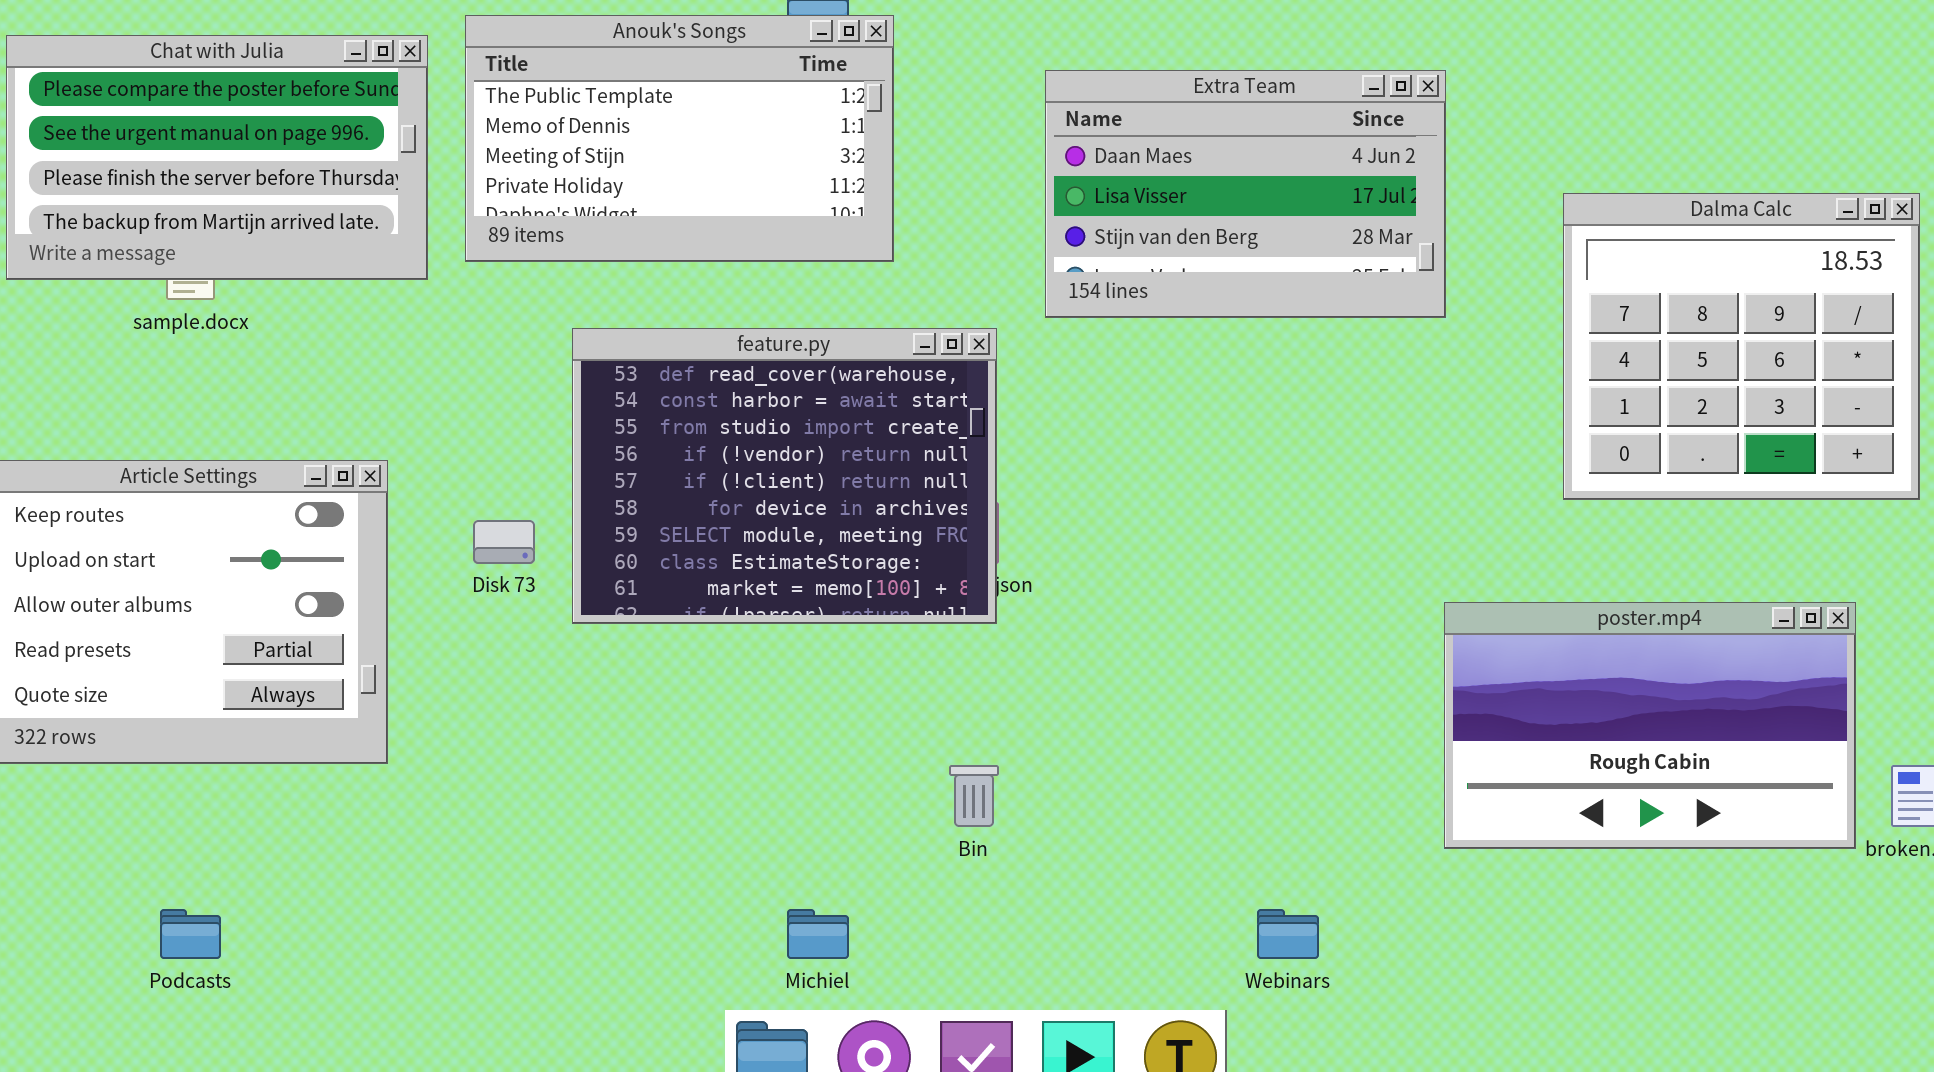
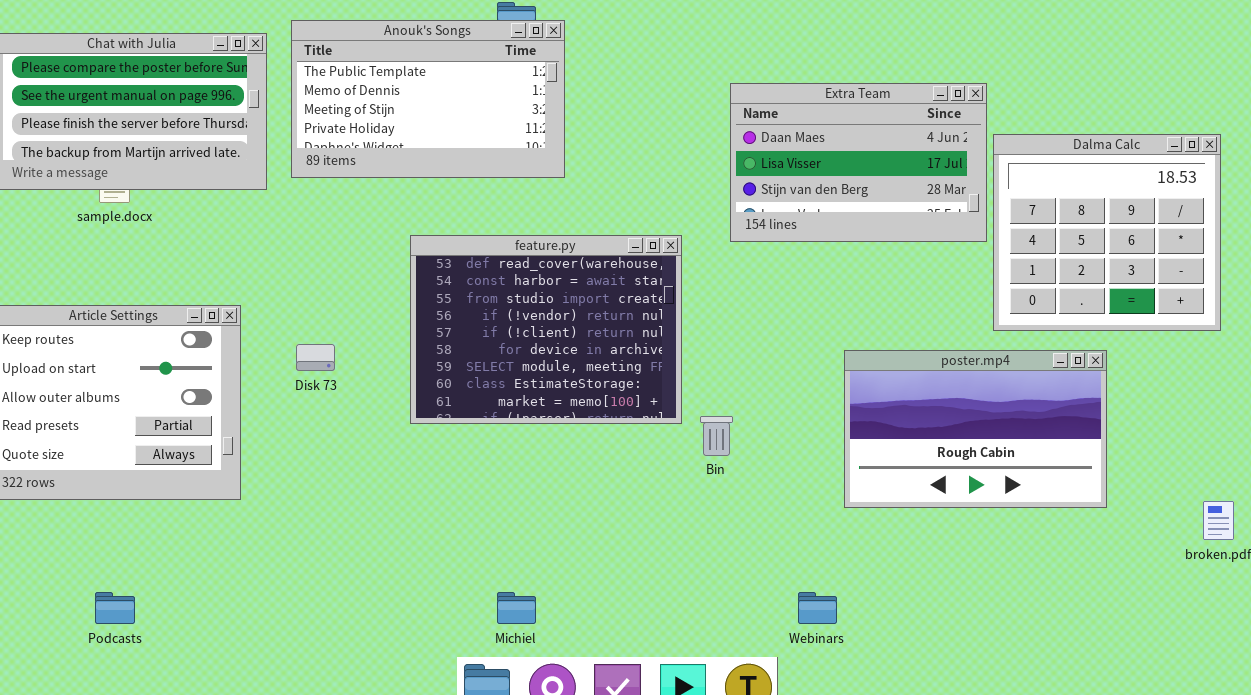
Extra Team: [1045,70,1446,318] -> [730,83,987,242], moved
feature.py: [572,328,997,624] -> [410,235,682,424], moved
poster.mp4: [1444,602,1856,849] -> [844,350,1107,508], moved
Bin: [949,765,999,827] -> [700,416,733,456], moved

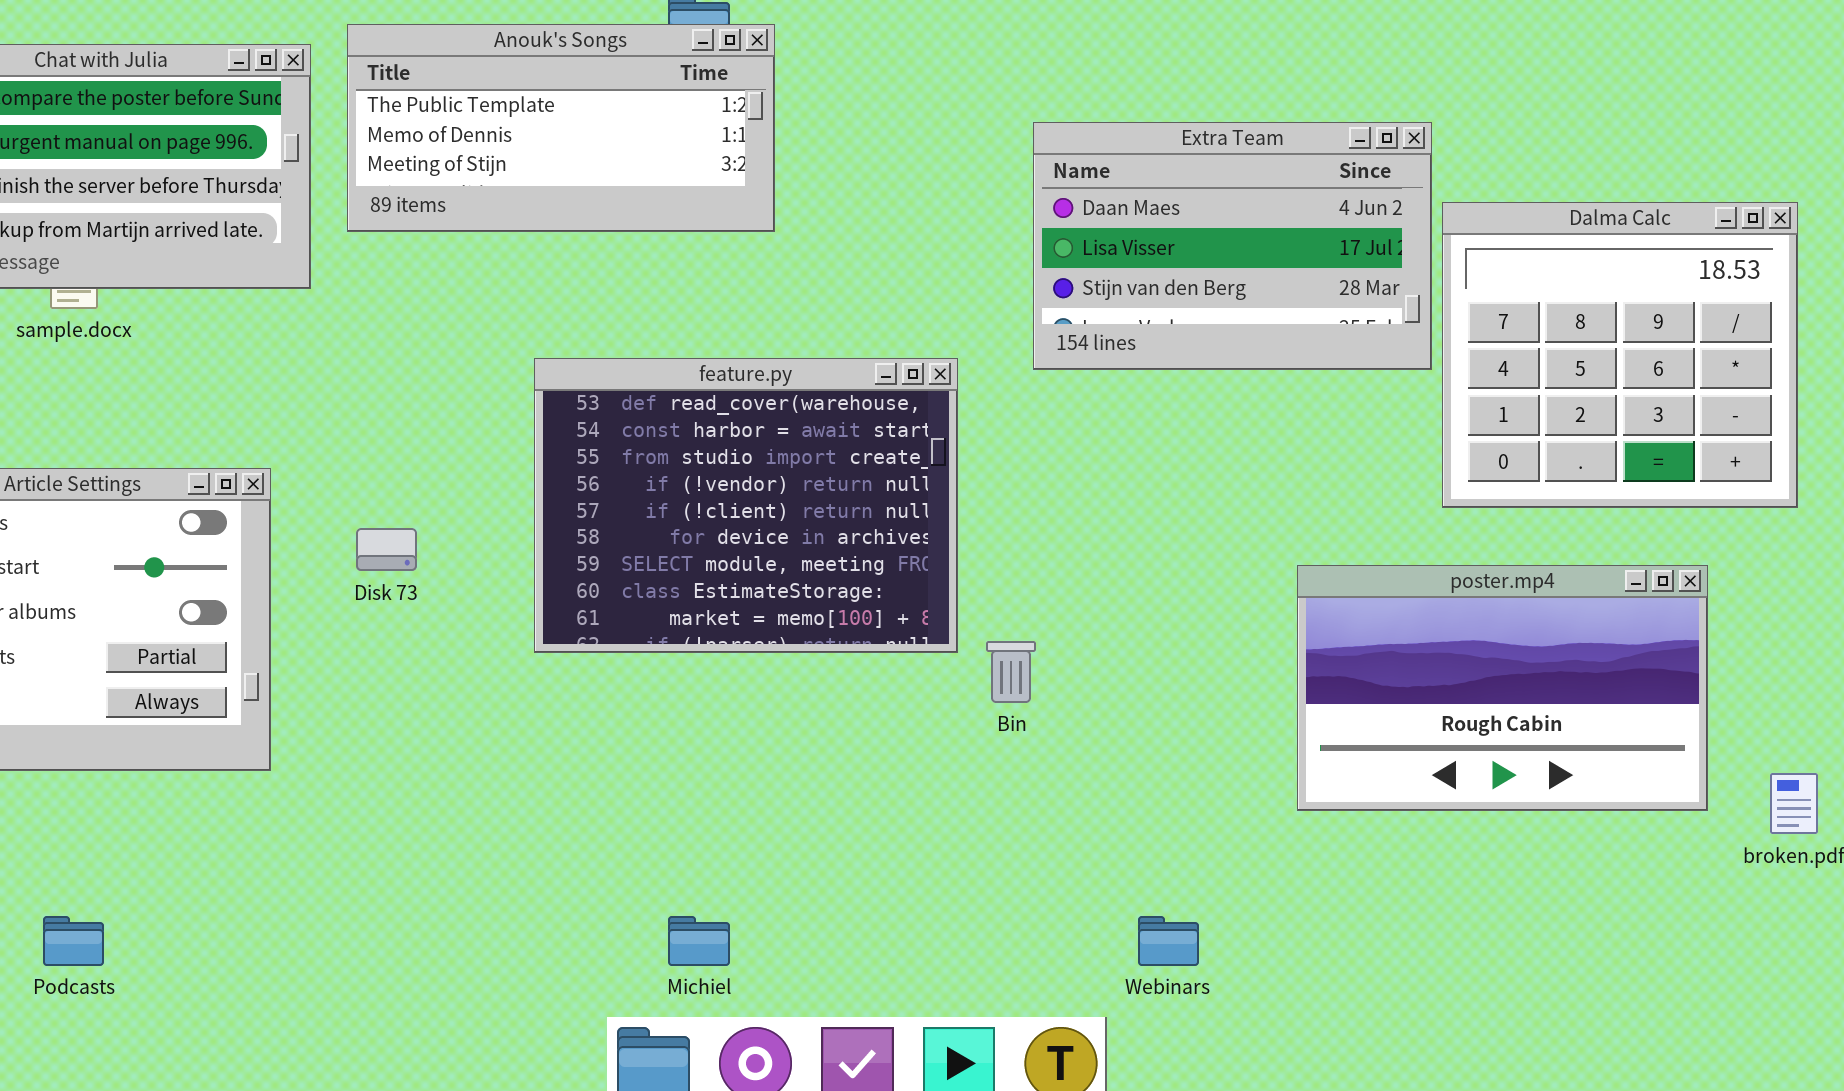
Anouk's Songs: [291,20,565,178] -> [347,24,775,232], resized
poster.mp4: [844,350,1107,508] -> [1297,565,1708,811], moved

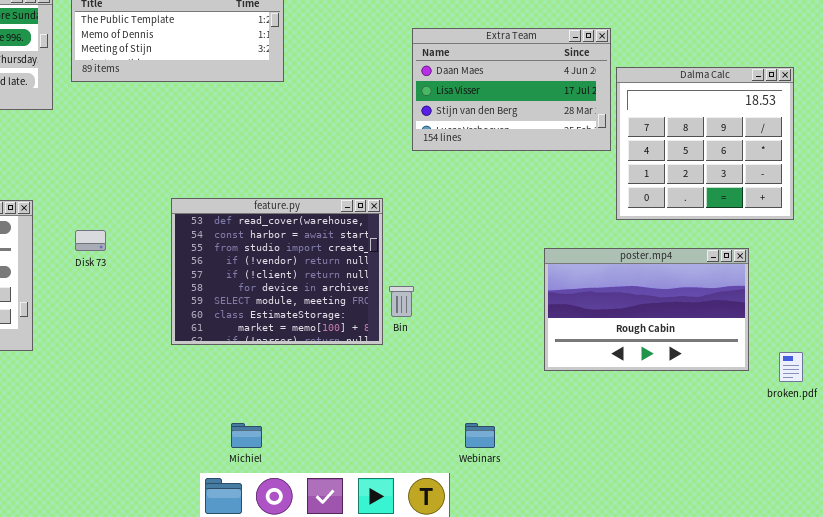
feature.py: [534,358,958,653] -> [171,198,383,345], moved

